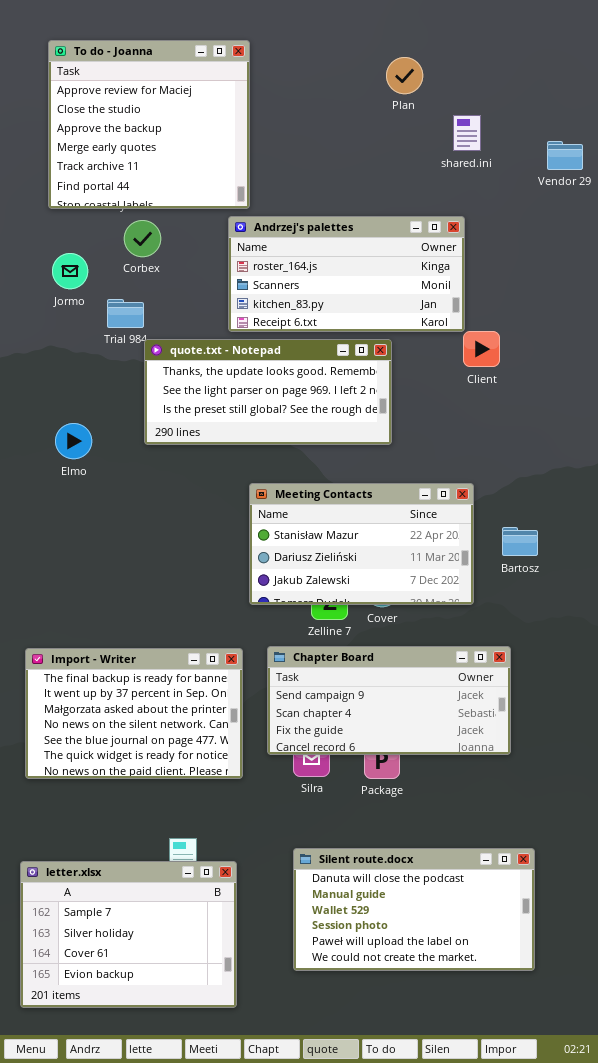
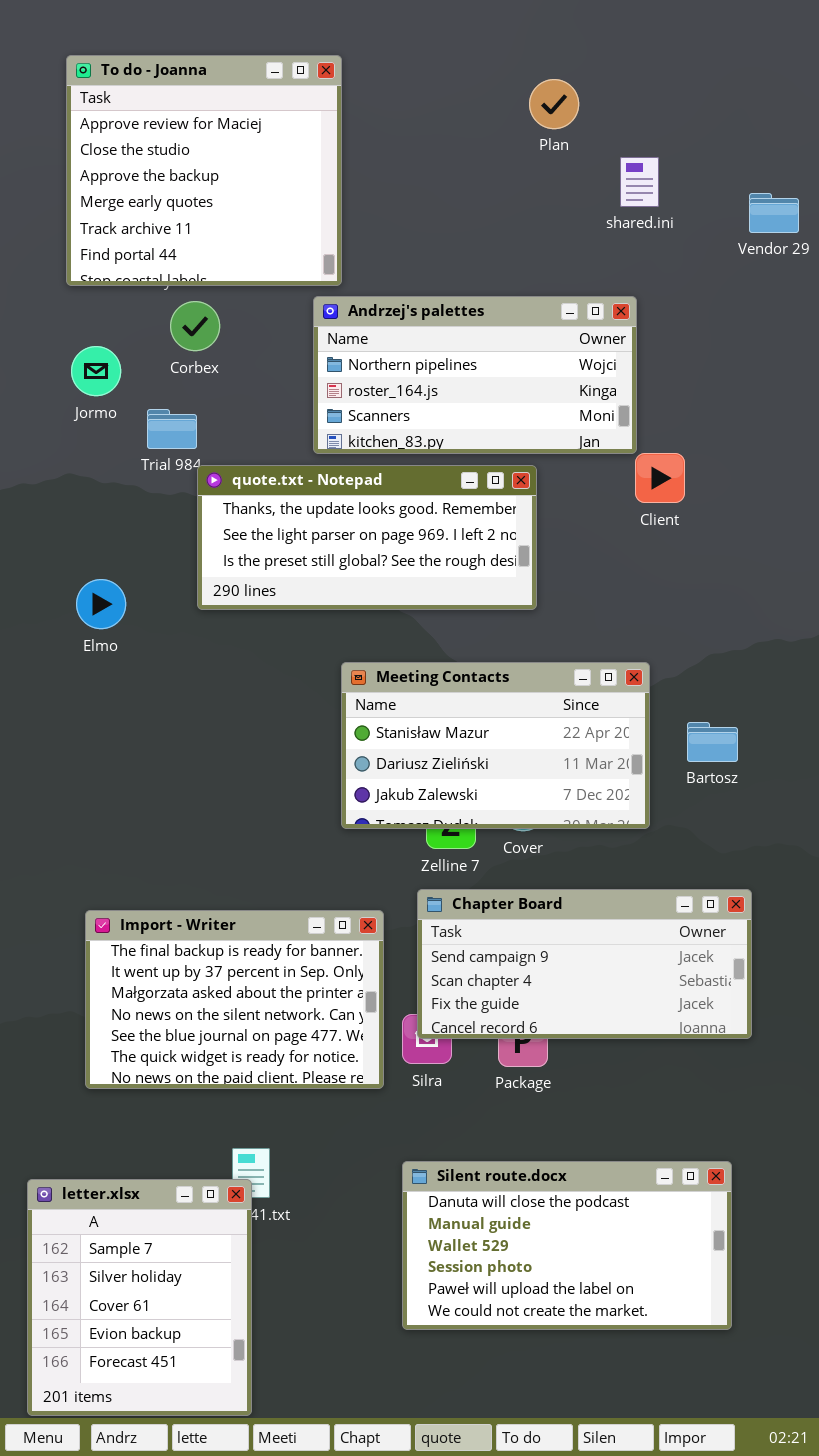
Andrzej's palettes: [228,216,465,332] -> [313,296,637,454], scrolled up 1 row
Chapter Board: [267,646,511,755] -> [417,889,752,1039], moved
Import - Writer: [25,648,243,779] -> [85,910,384,1089], moved
letter.xlsx: [20,861,237,1008] -> [27,1179,252,1416], resized

